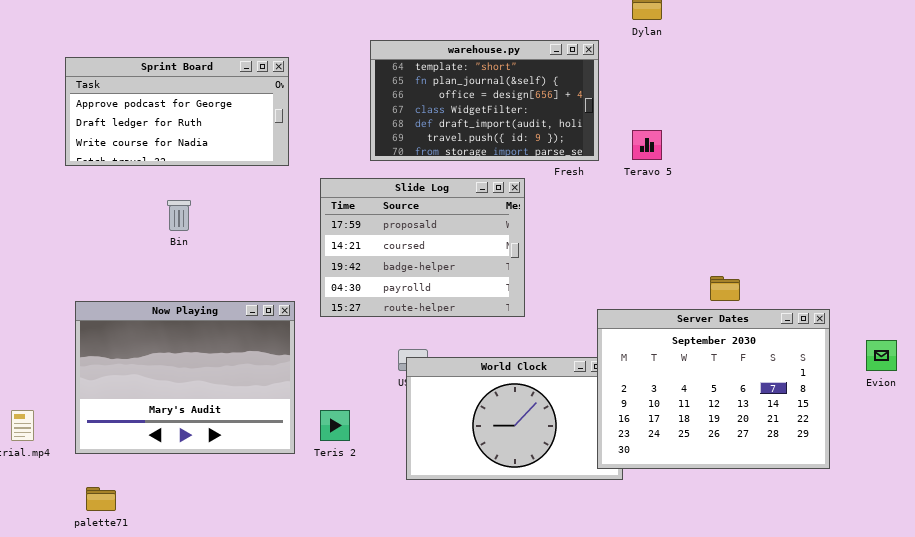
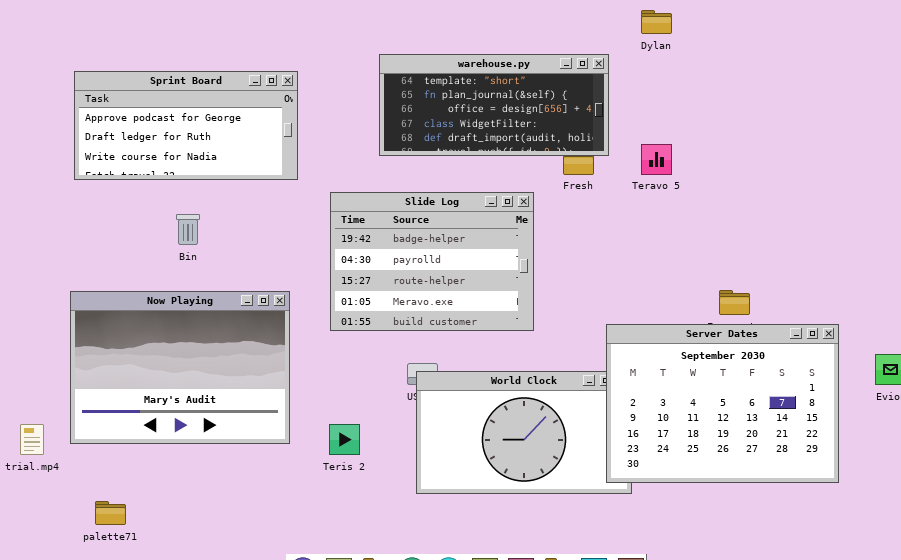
warehouse.py: [370,40,599,161] -> [379,54,609,156], resized
Slide Log: [320,178,525,317] -> [330,192,534,331], scrolled down 2 rows
Now Playing: [75,301,295,454] -> [70,291,290,444], moved

